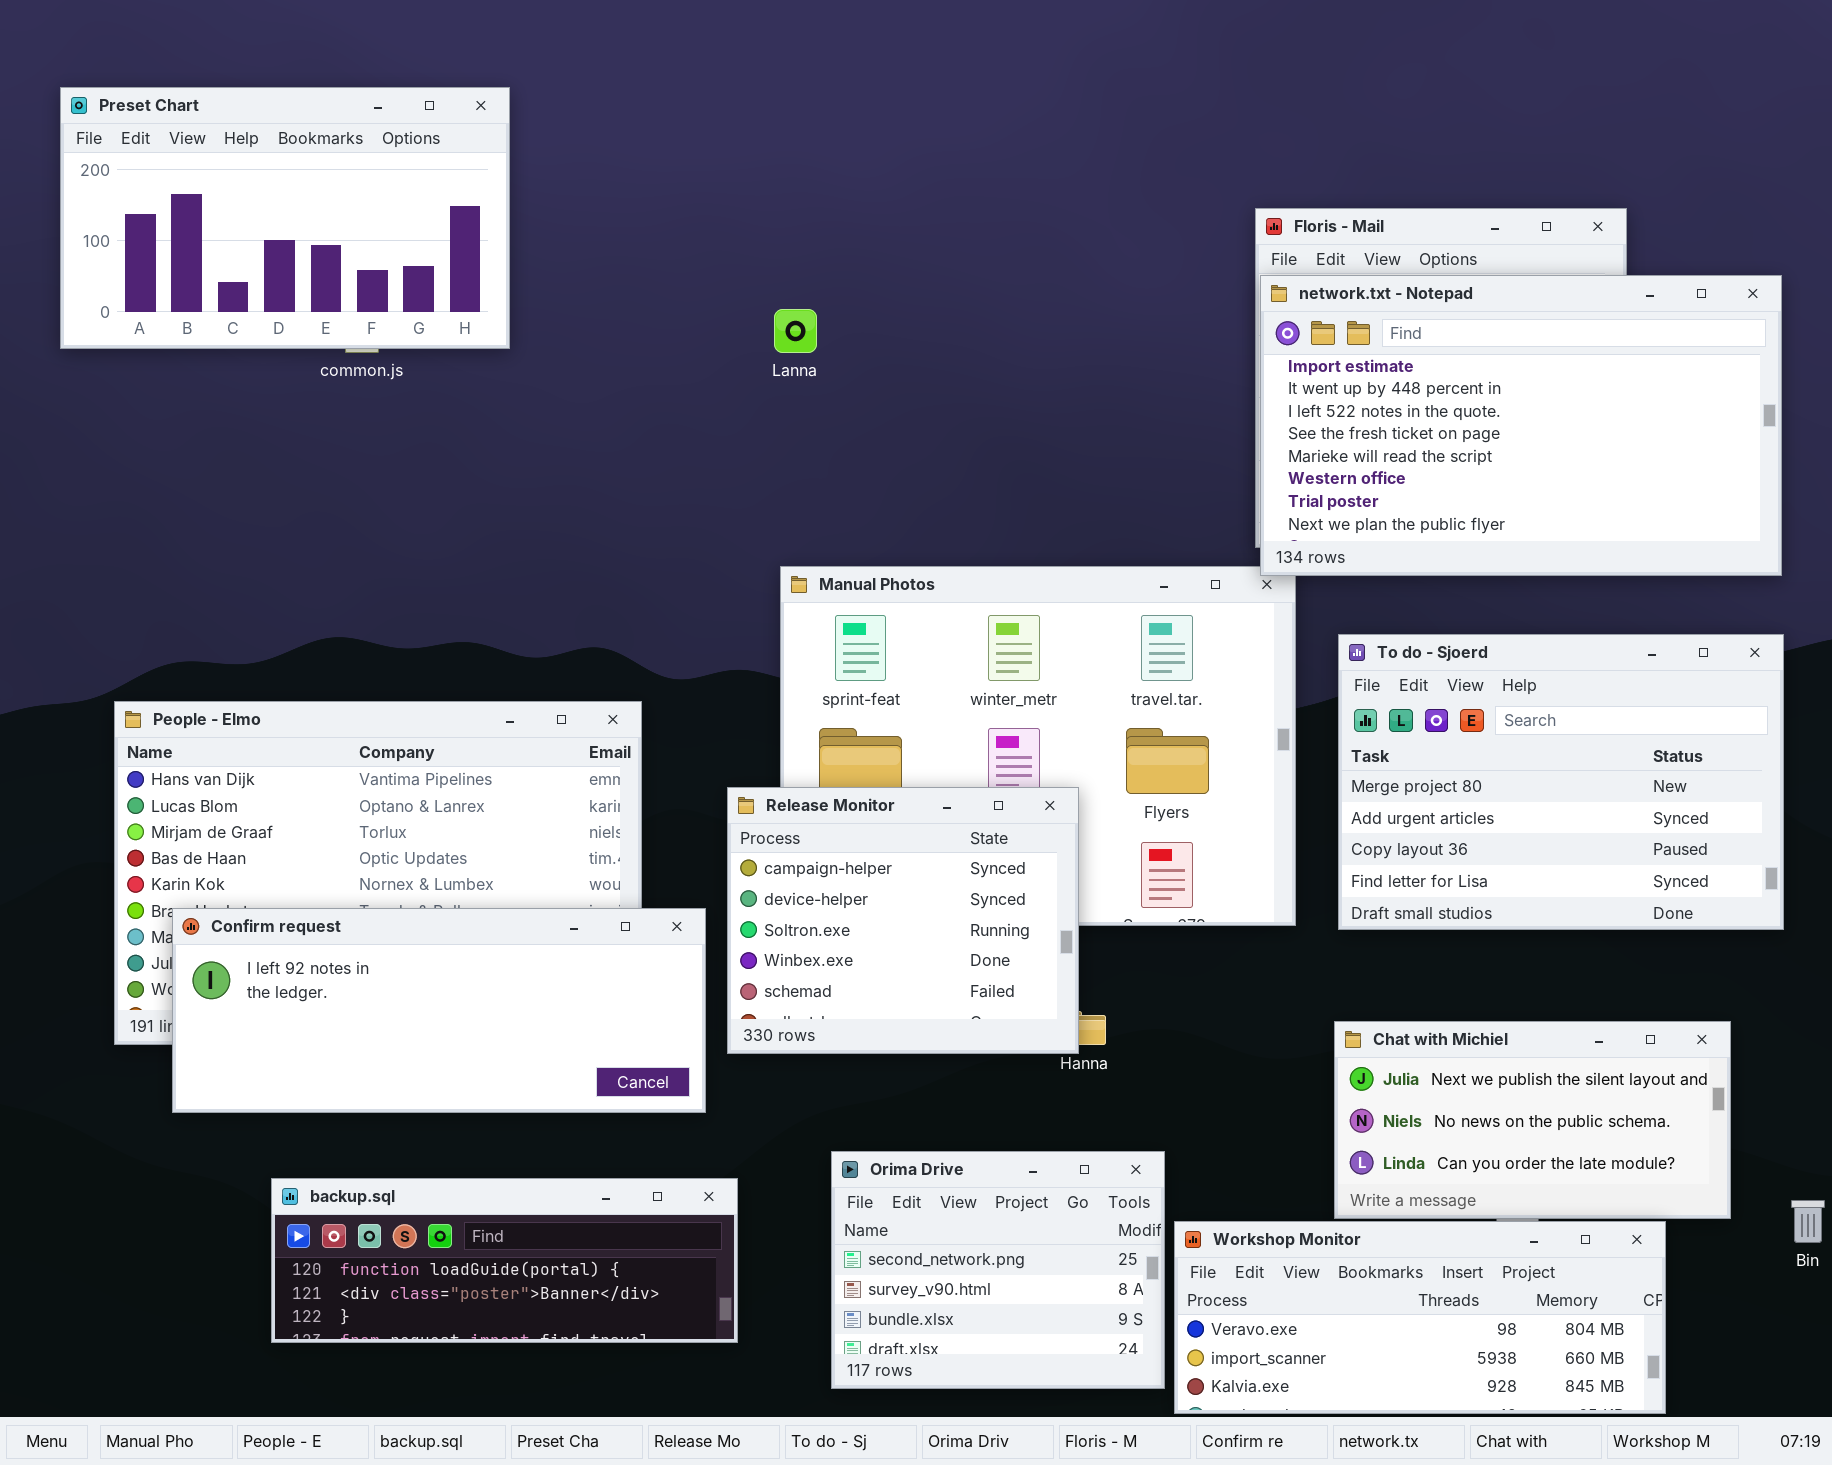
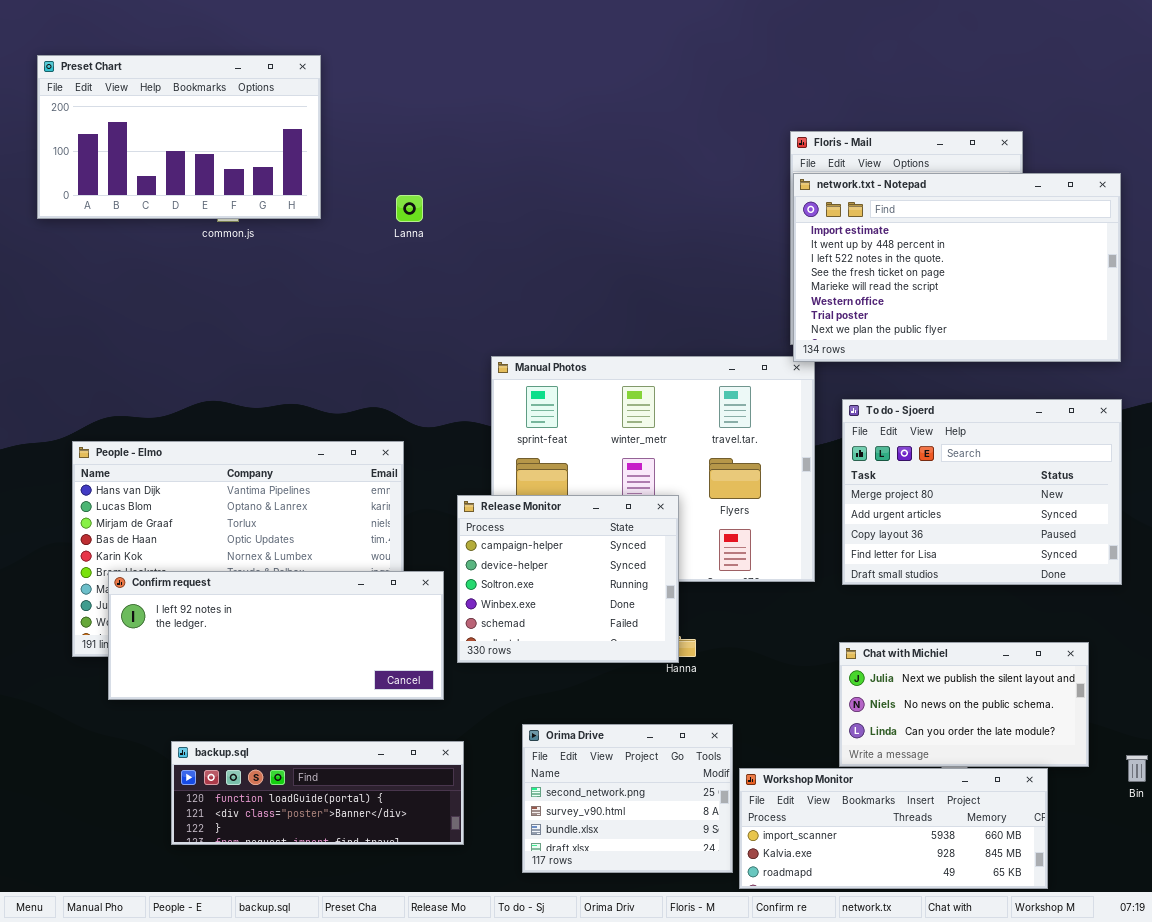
Lanna: [774,309,817,353] -> [396,195,423,222], moved
Workshop Monitor: [1174,1221,1666,1414] -> [739,768,1048,889], scrolled down 1 row

